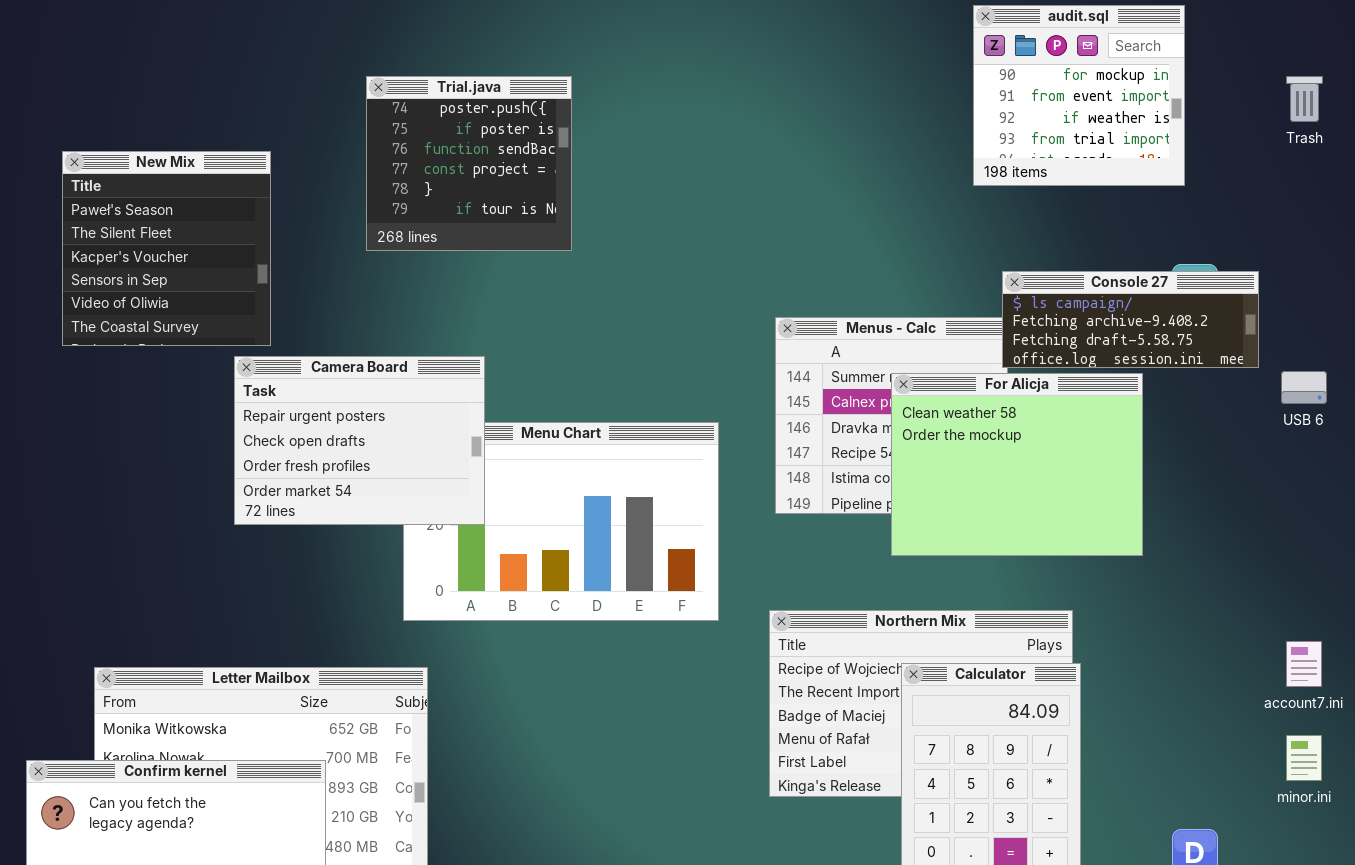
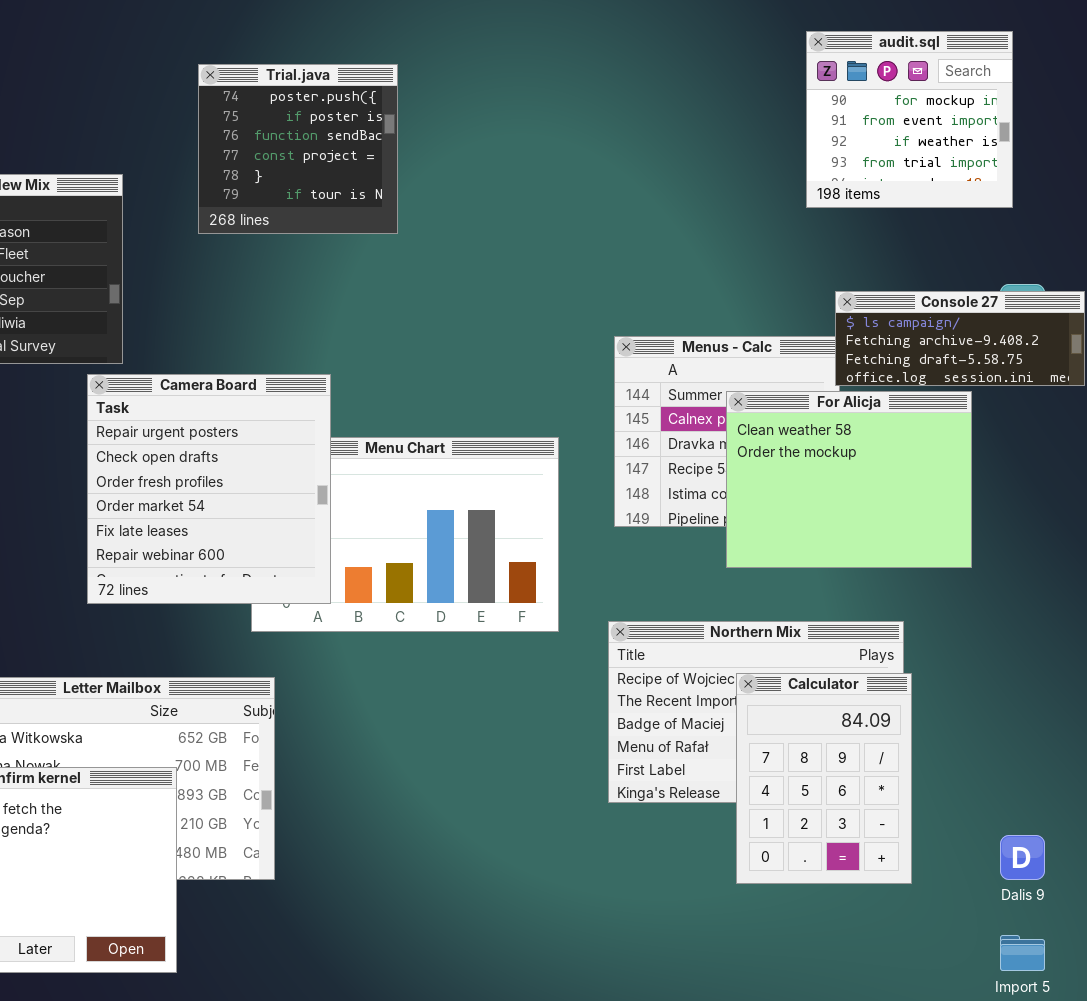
Trial.java: [366,76,572,251] -> [198,64,398,234], moved
Camera Board: [234,356,485,525] -> [87,374,331,604], resized

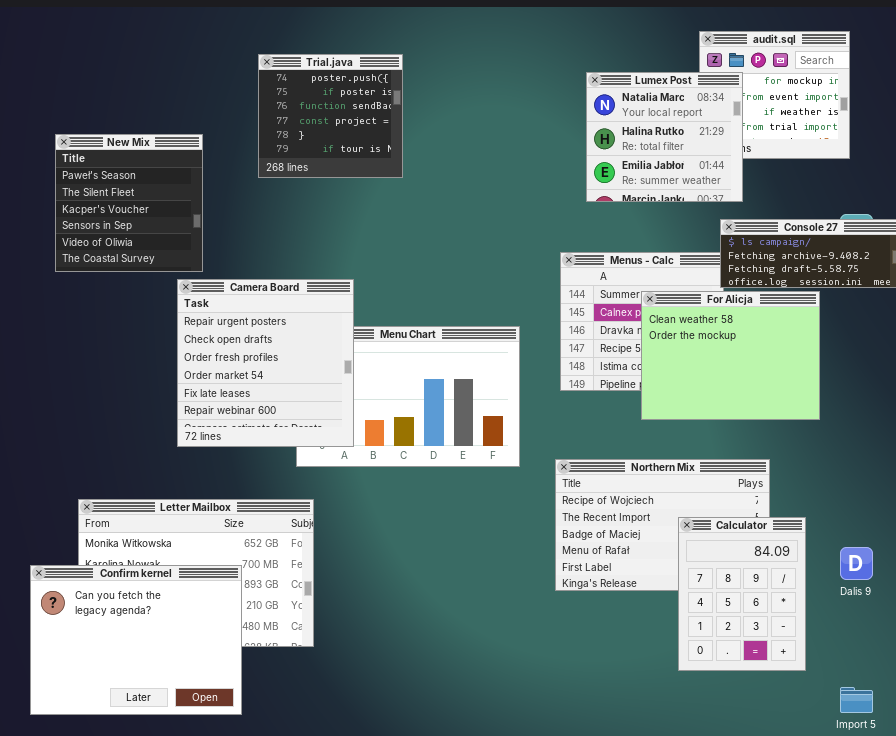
Lumex Post: none -> [586,72,743,202], opened
Calculator: [736,673,912,884] -> [678,517,806,671], moved
Dalis 9: [1000,835,1045,880] -> [840,547,873,580], moved

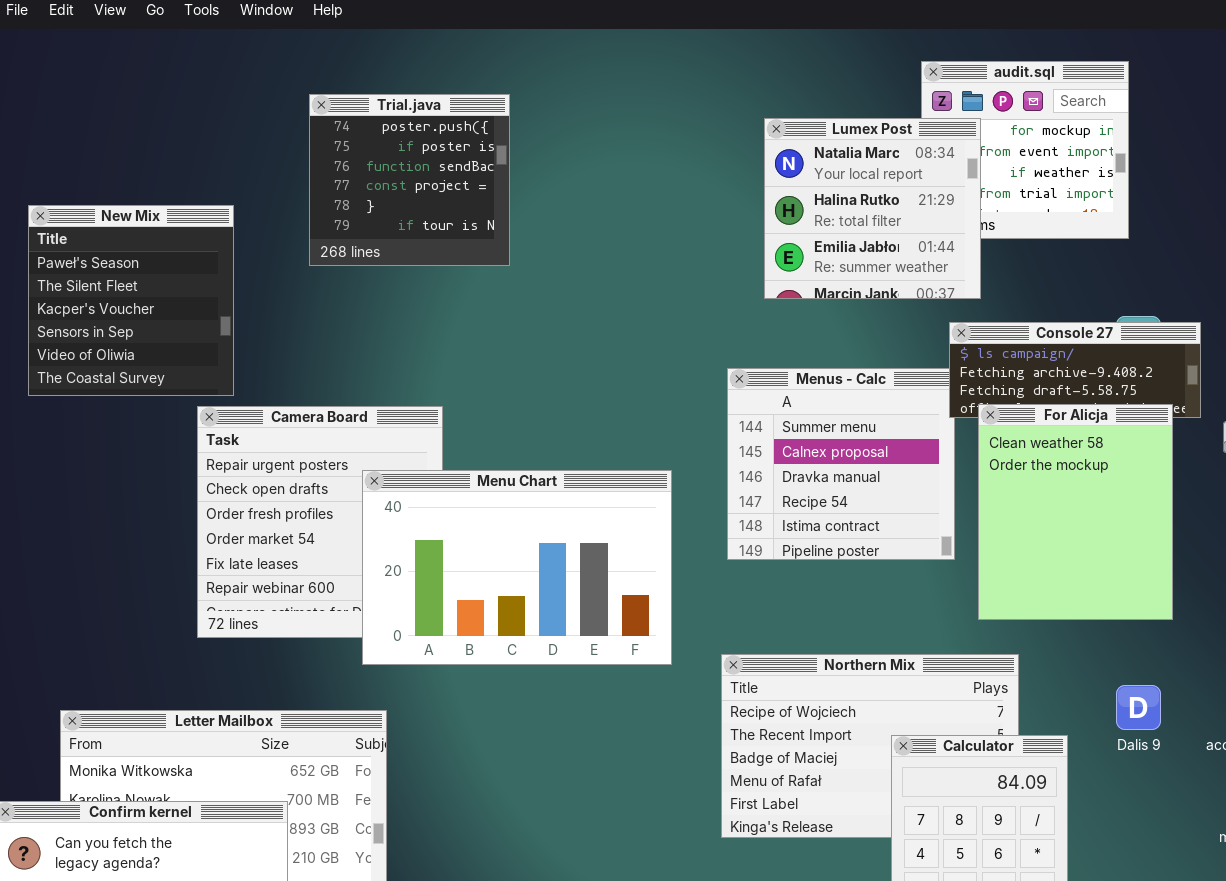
For Alicja: [641,291,820,420] -> [978,404,1173,620], moved, resized
Menu Chart: [296,326,520,467] -> [362,470,672,665], raised
Dalis 9: [840,547,873,580] -> [1116,685,1161,730], moved

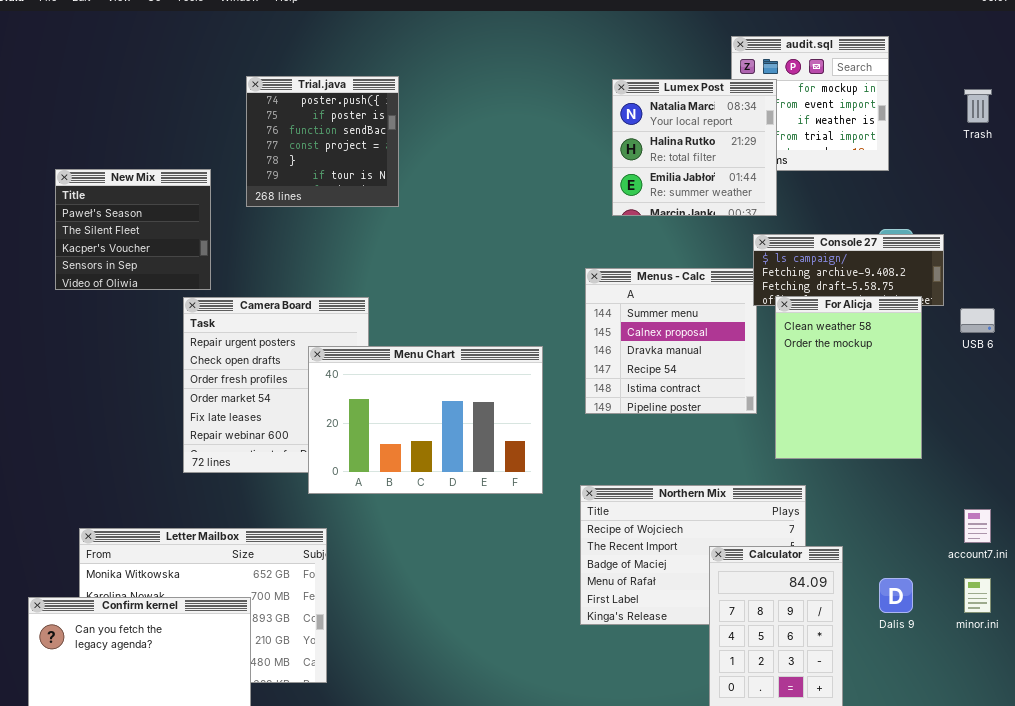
Trial.java: [309,94,510,266] -> [246,76,399,207], moved
New Mix: [28,205,234,396] -> [55,169,211,290], resized
Dalis 9: [1116,685,1161,730] -> [879,578,913,613], moved

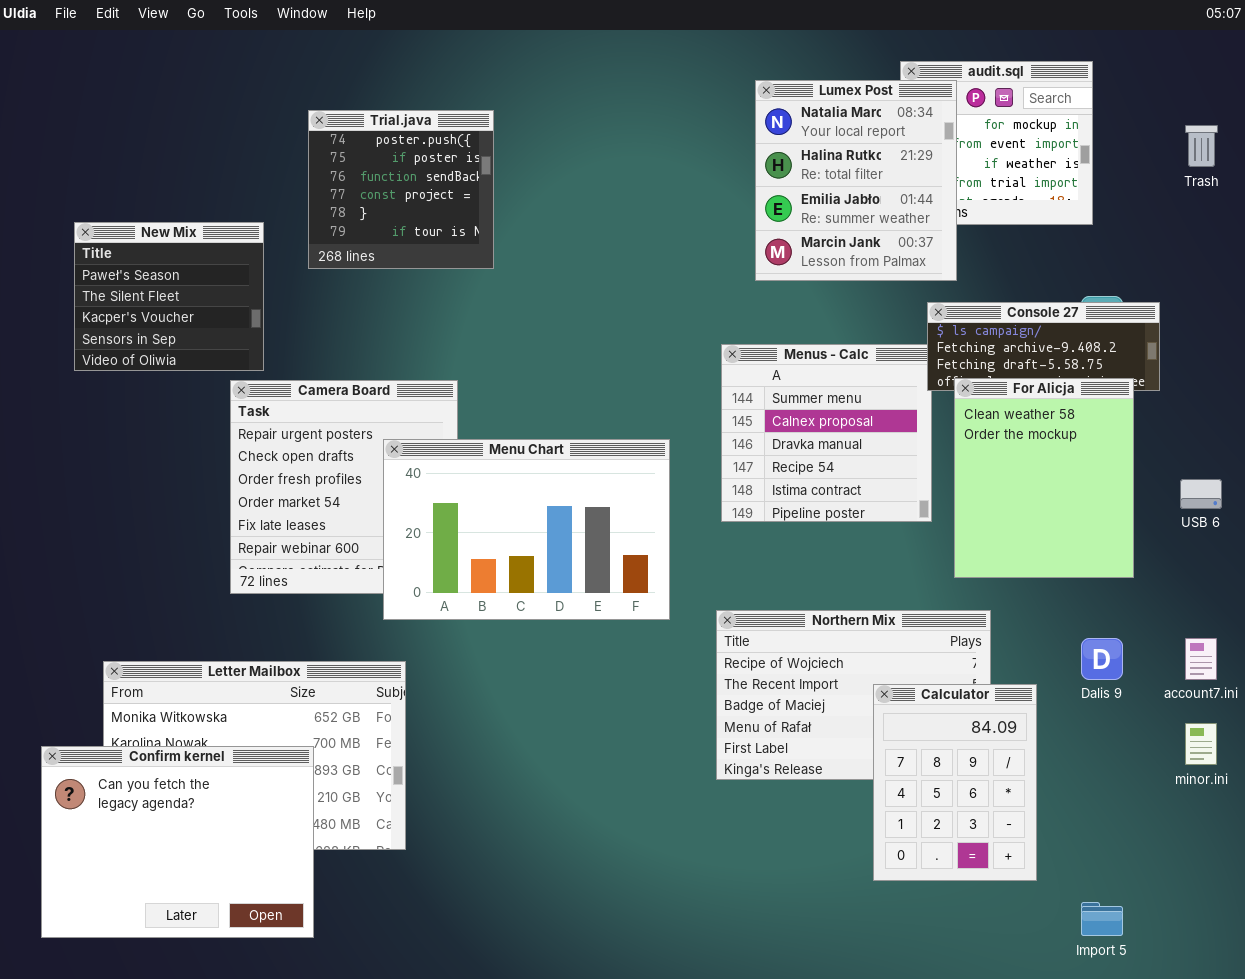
Lumex Post: [612,79,777,216] -> [755,80,957,281], resized
USB 6: [960,308,995,333] -> [1180,479,1222,509], moved
Dalis 9: [879,578,913,613] -> [1081,638,1123,680], moved

